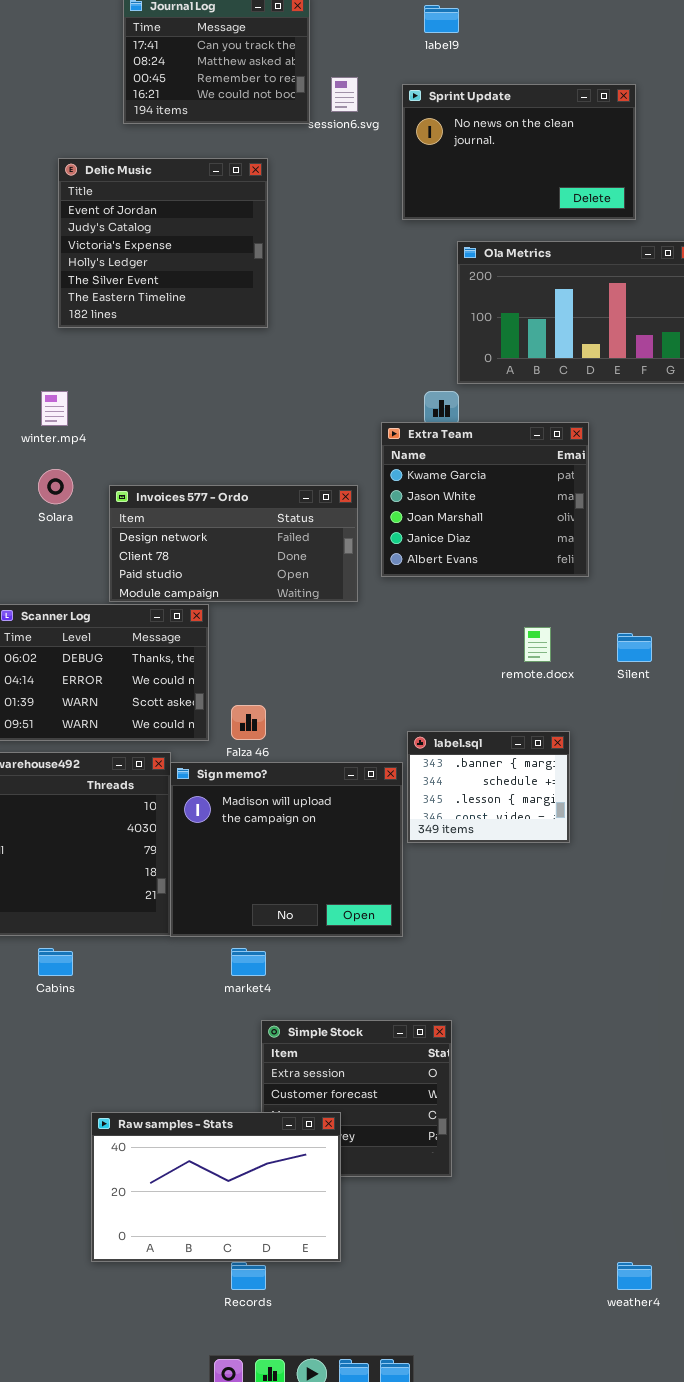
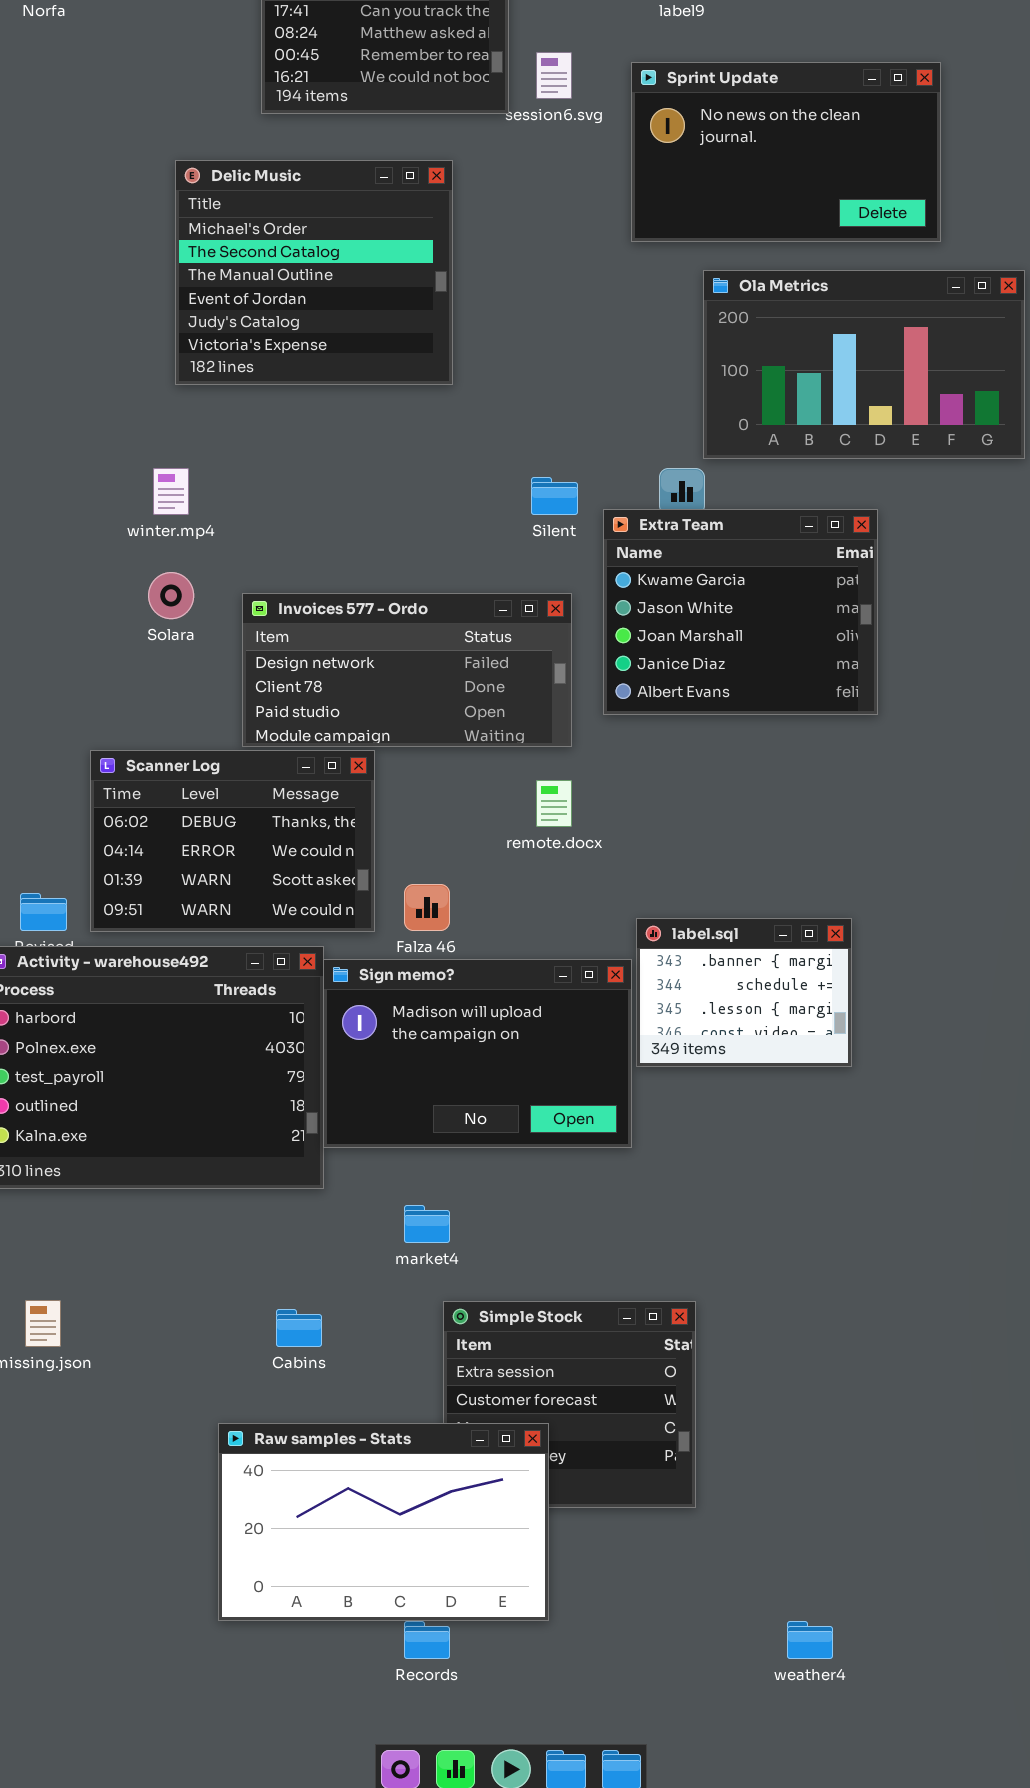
Delic Music: [58,158,268,328] -> [175,160,453,385], scrolled up 3 rows
remote.docx: [524,627,551,662] -> [536,780,572,827], moved
Silent: [617,633,652,662] -> [531,477,578,515], moved
Sign memo?: [170,762,403,937] -> [323,959,632,1148], resized
Cabins: [38,948,73,976] -> [276,1309,322,1347], moved
weather4: [617,1262,652,1290] -> [787,1621,833,1659], moved

